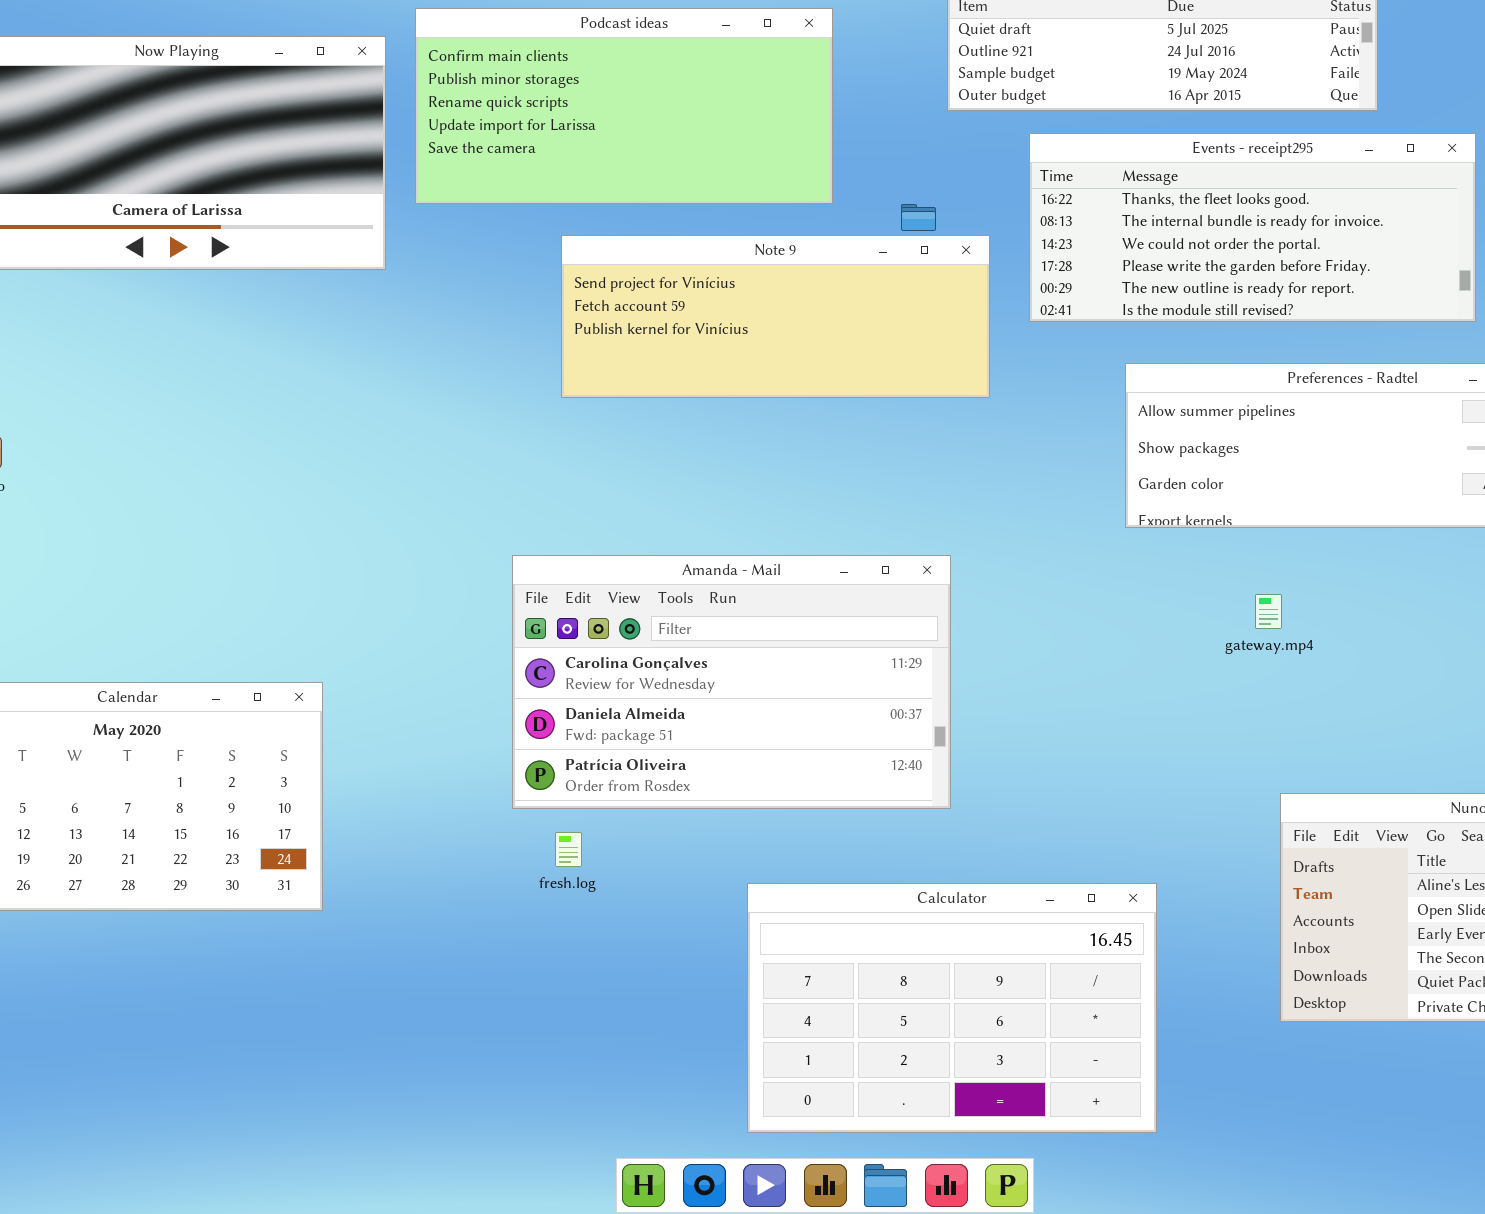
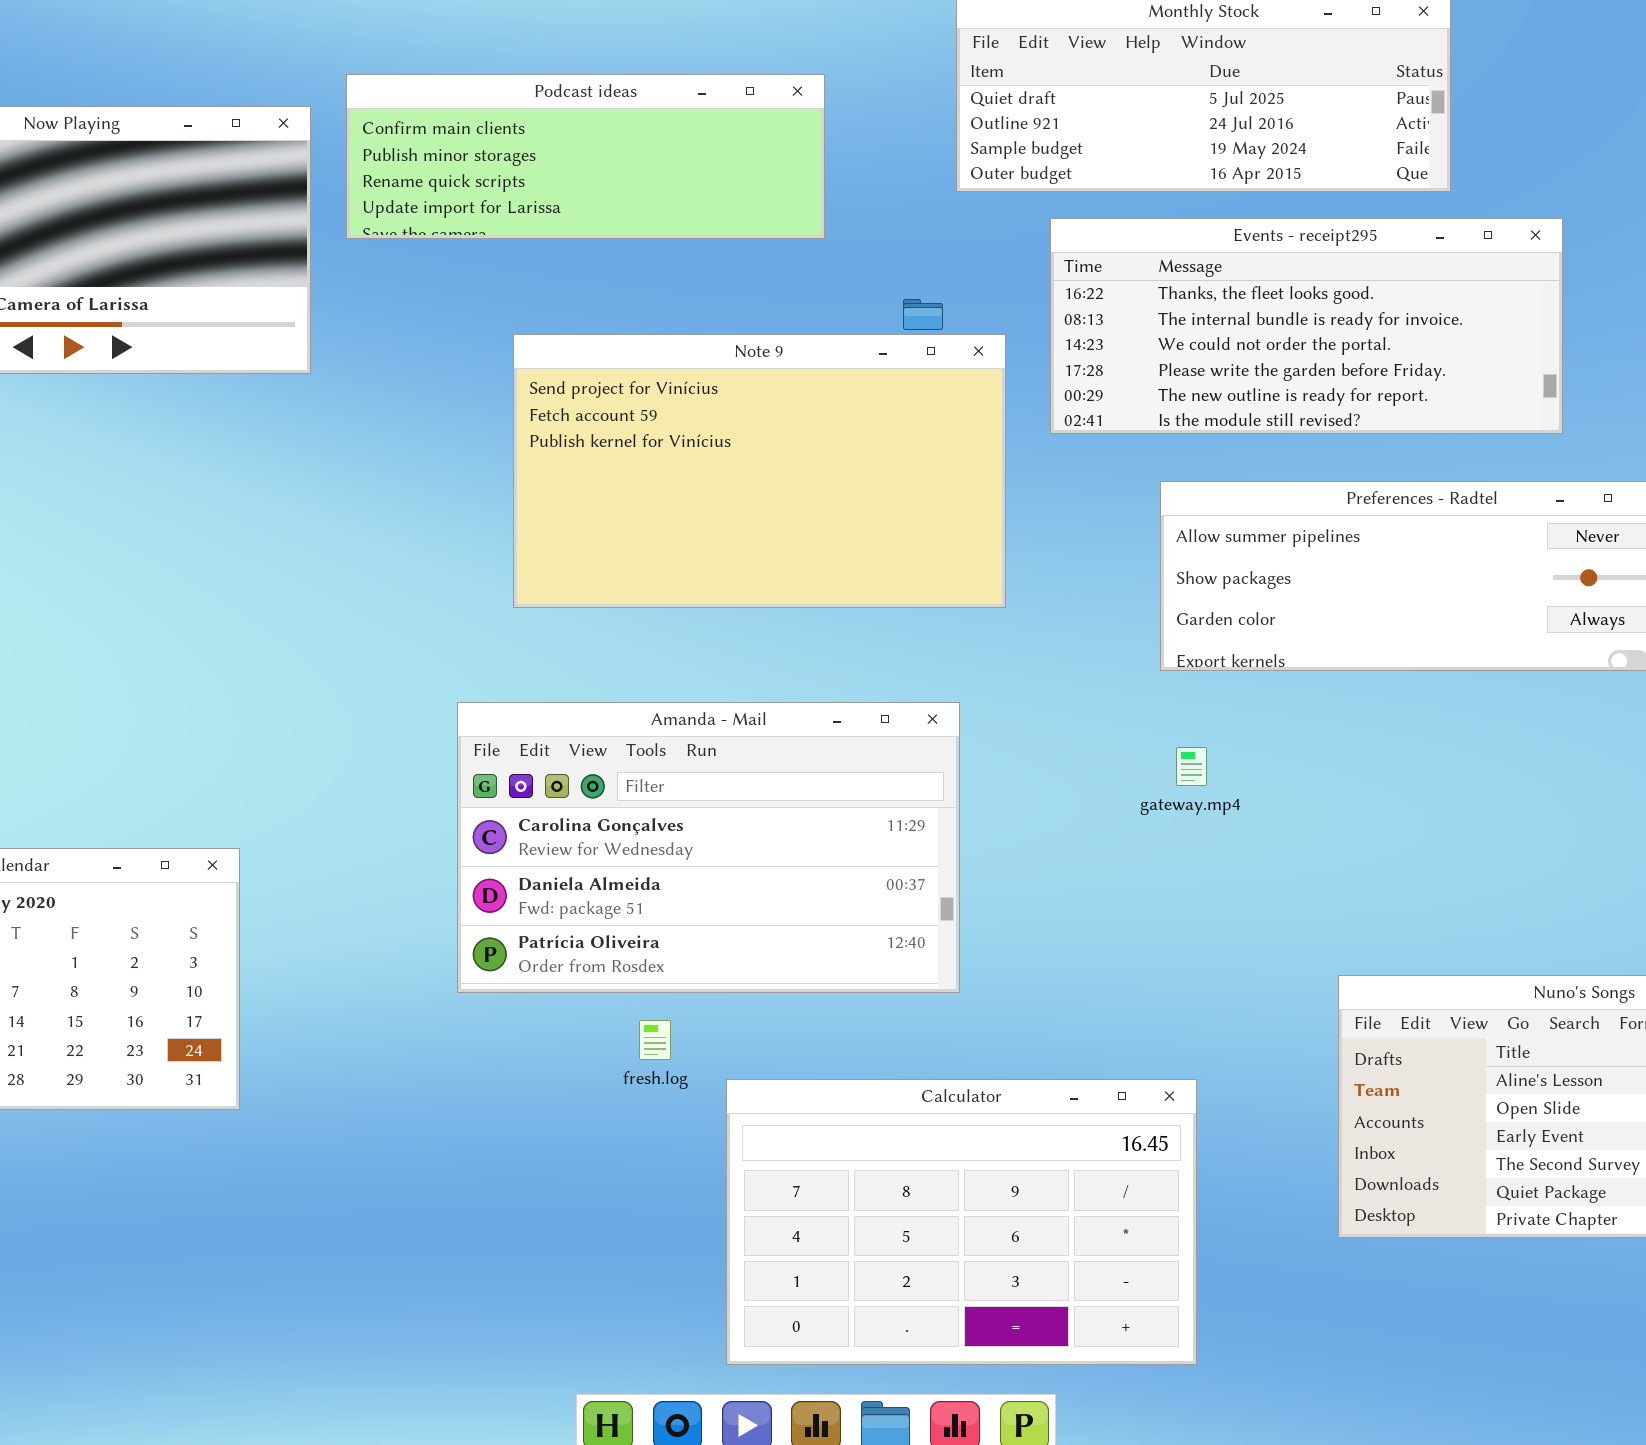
Podcast ideas: [415,8,833,204] -> [346,74,825,239], resized
Note 9: [561,235,990,398] -> [513,334,1006,608], resized
gateway.mp4: [1255,594,1282,629] -> [1176,747,1207,786], moved
fresh.log: [555,832,582,867] -> [639,1020,671,1060], moved

